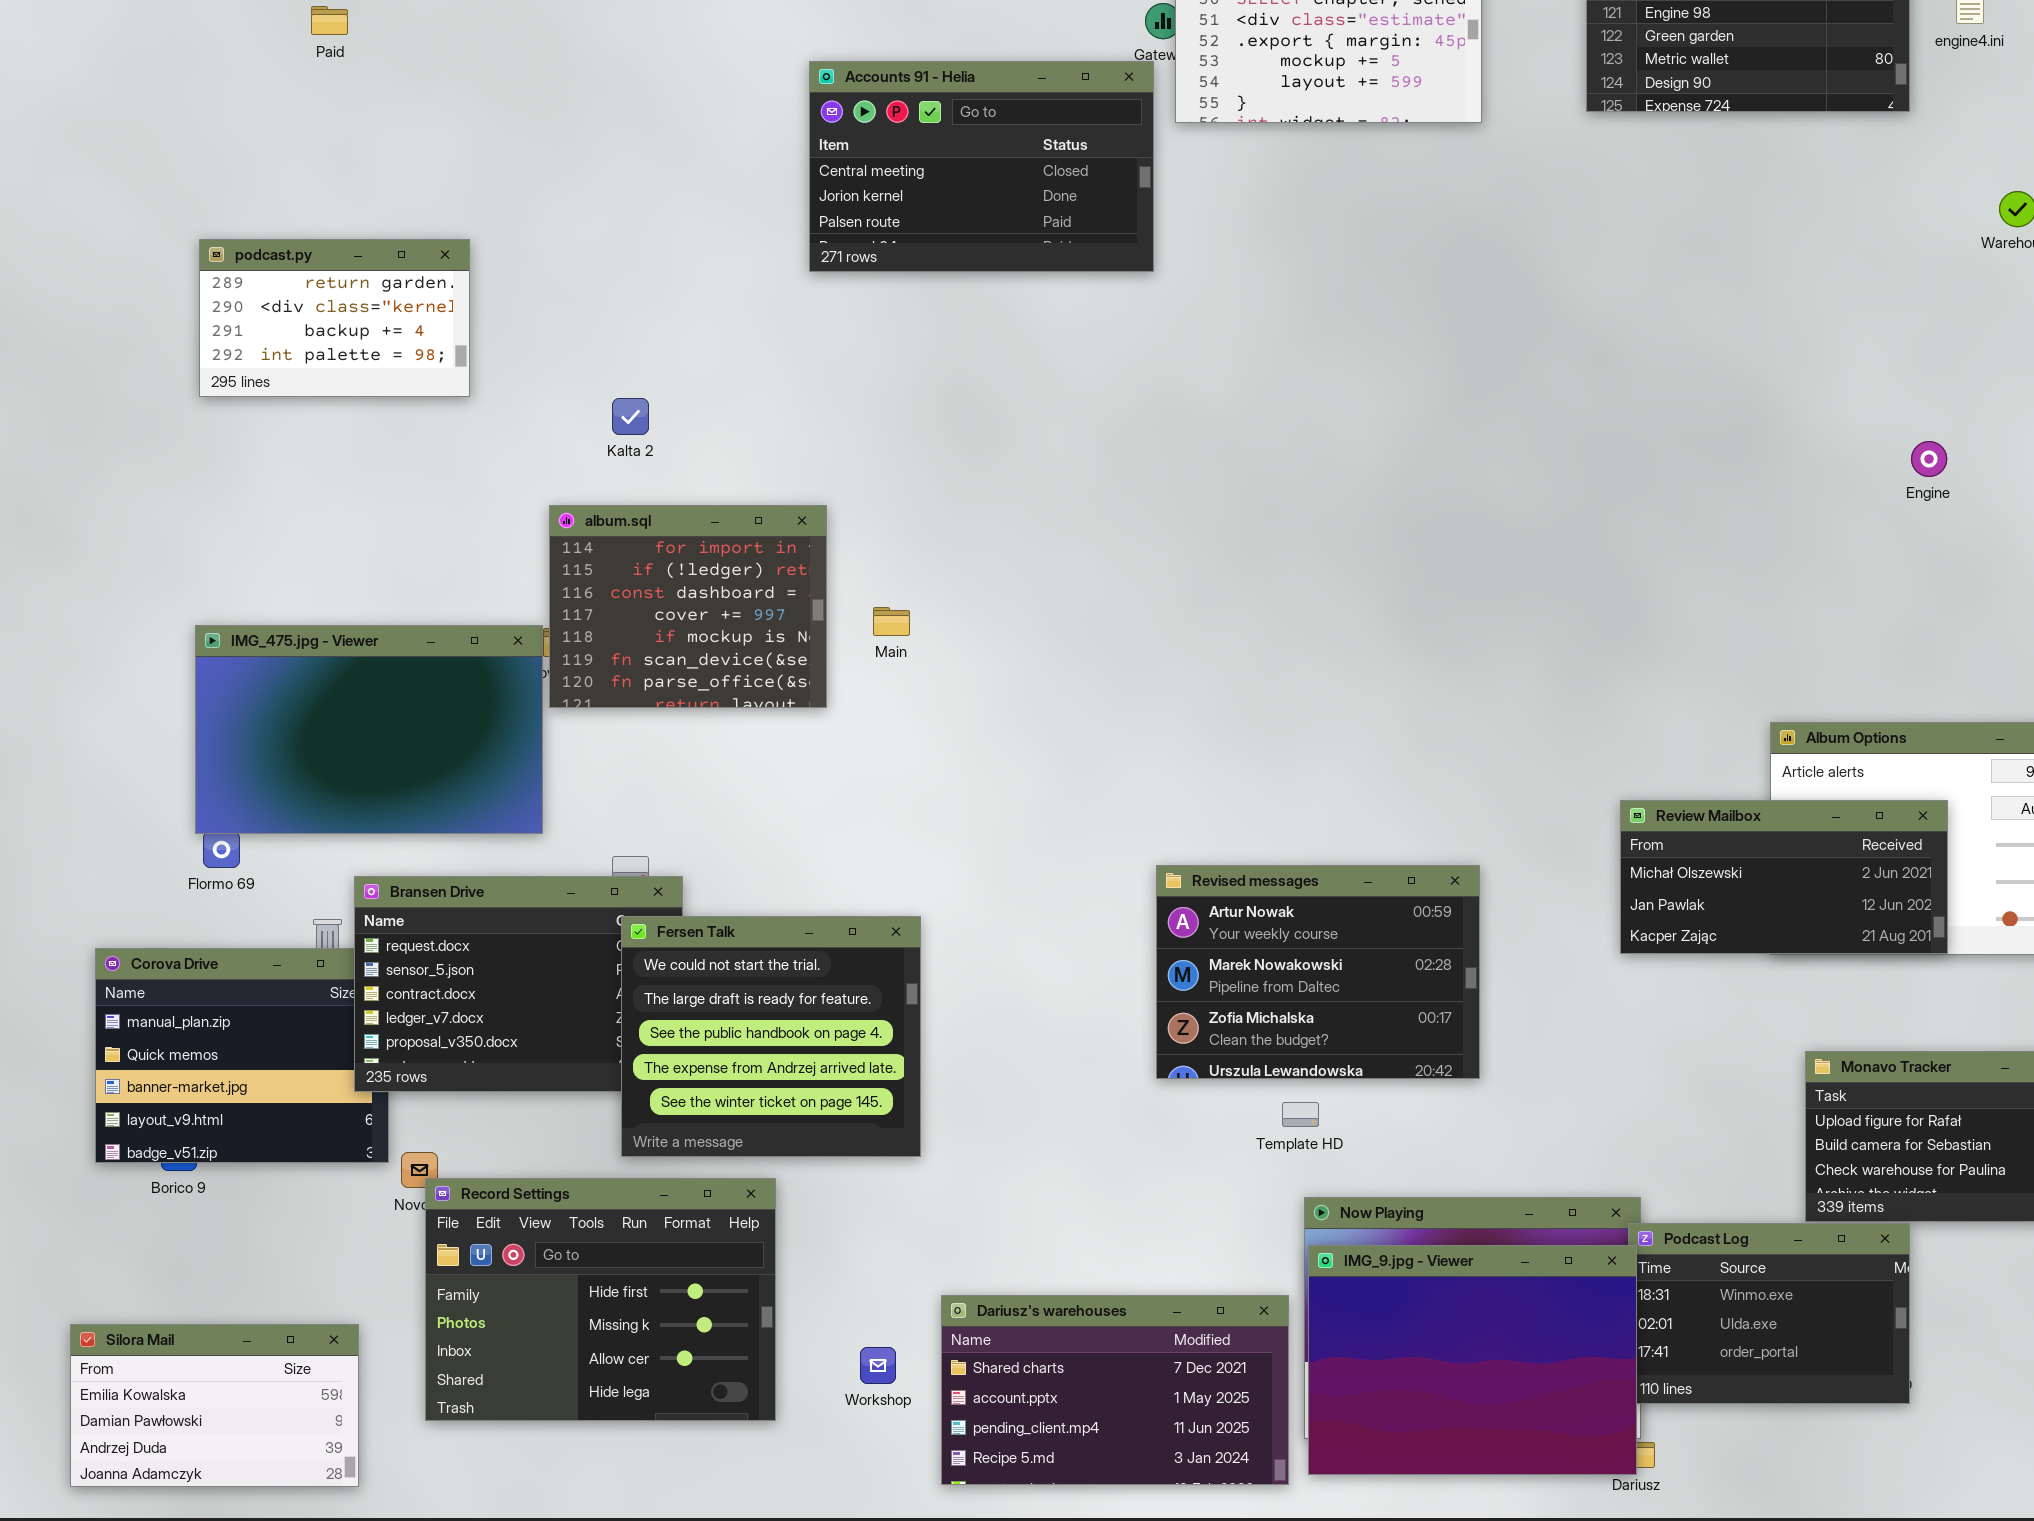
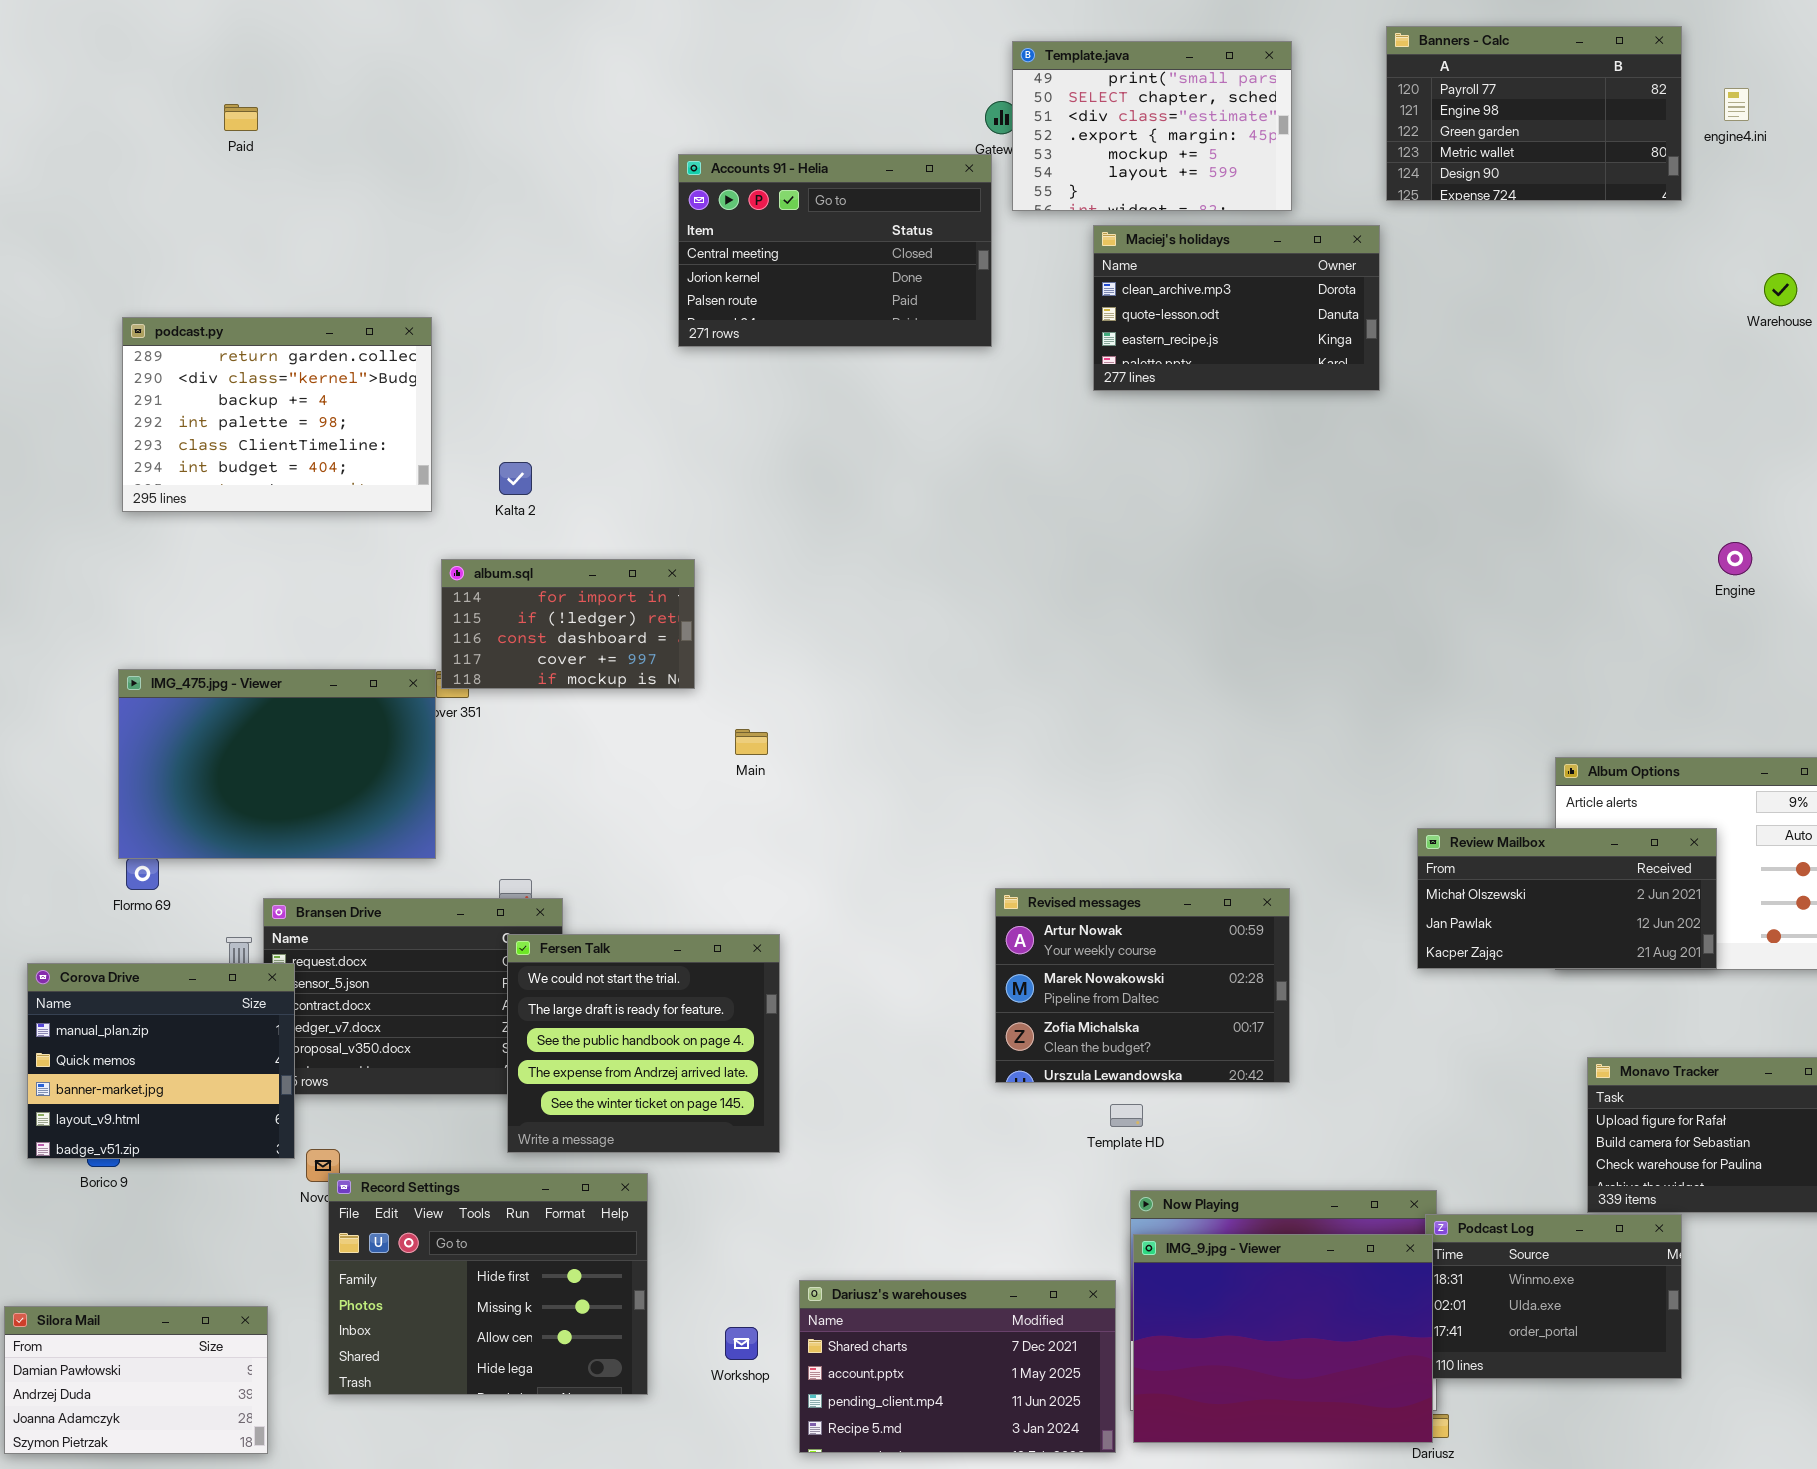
Maciej's holidays: none -> [1093,225,1380,391], opened
podcast.py: [199,239,470,397] -> [122,317,432,512], resized
Engine: [1911,441,1947,477] -> [1718,542,1752,575], moved
album.sql: [549,505,827,708] -> [441,559,695,689], resized
Main: [873,607,910,636] -> [735,729,768,755], moved
Corova Drive: [95,948,389,1163] -> [27,963,295,1159], raised
Silora Mail: [70,1324,359,1487] -> [4,1306,268,1454], scrolled down 1 row

